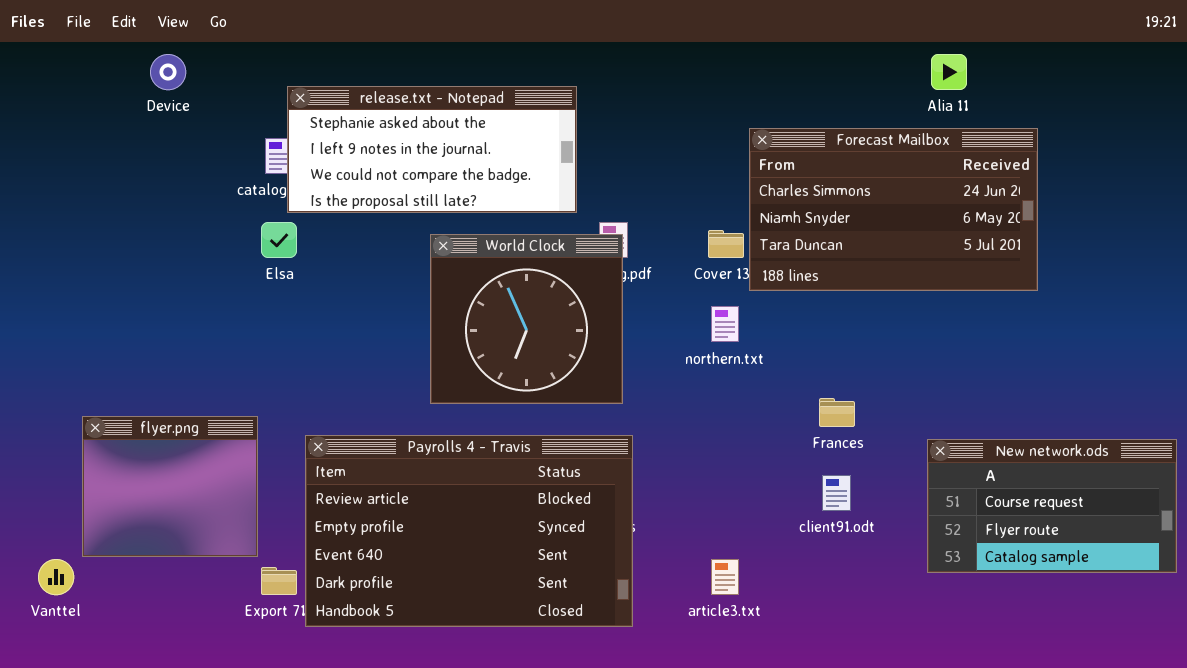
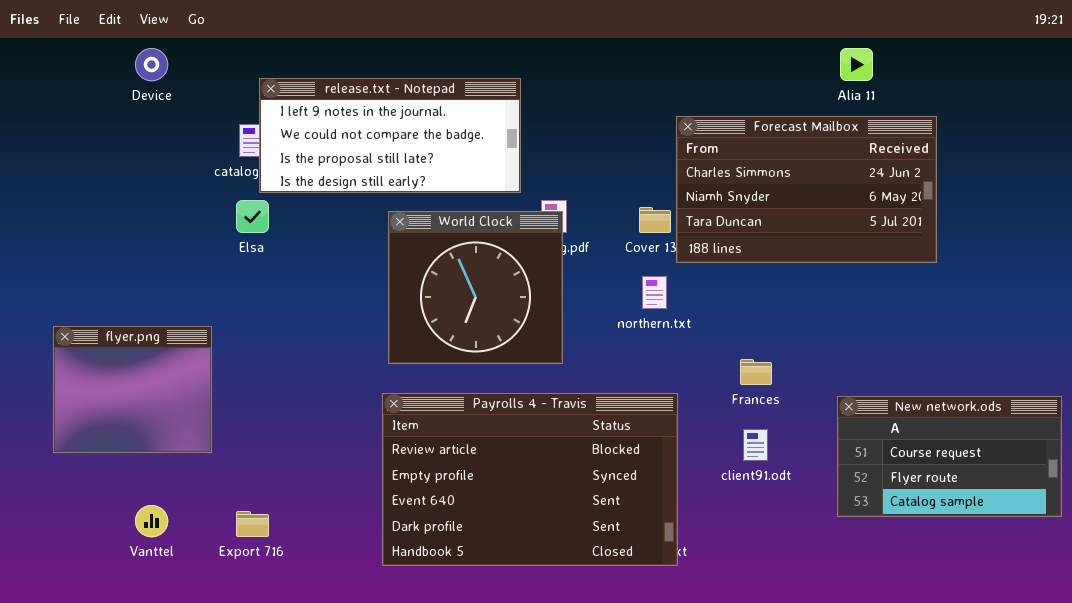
release.txt - Notepad: [287,86,577,213] -> [259,78,521,193], scrolled down 1 row
flyer.png: [82,416,258,557] -> [53,326,212,453], moved
Payrolls 4 - Travis: [305,435,633,627] -> [382,393,678,566], moved
Vanttel: [38,559,74,595] -> [135,505,168,537], moved

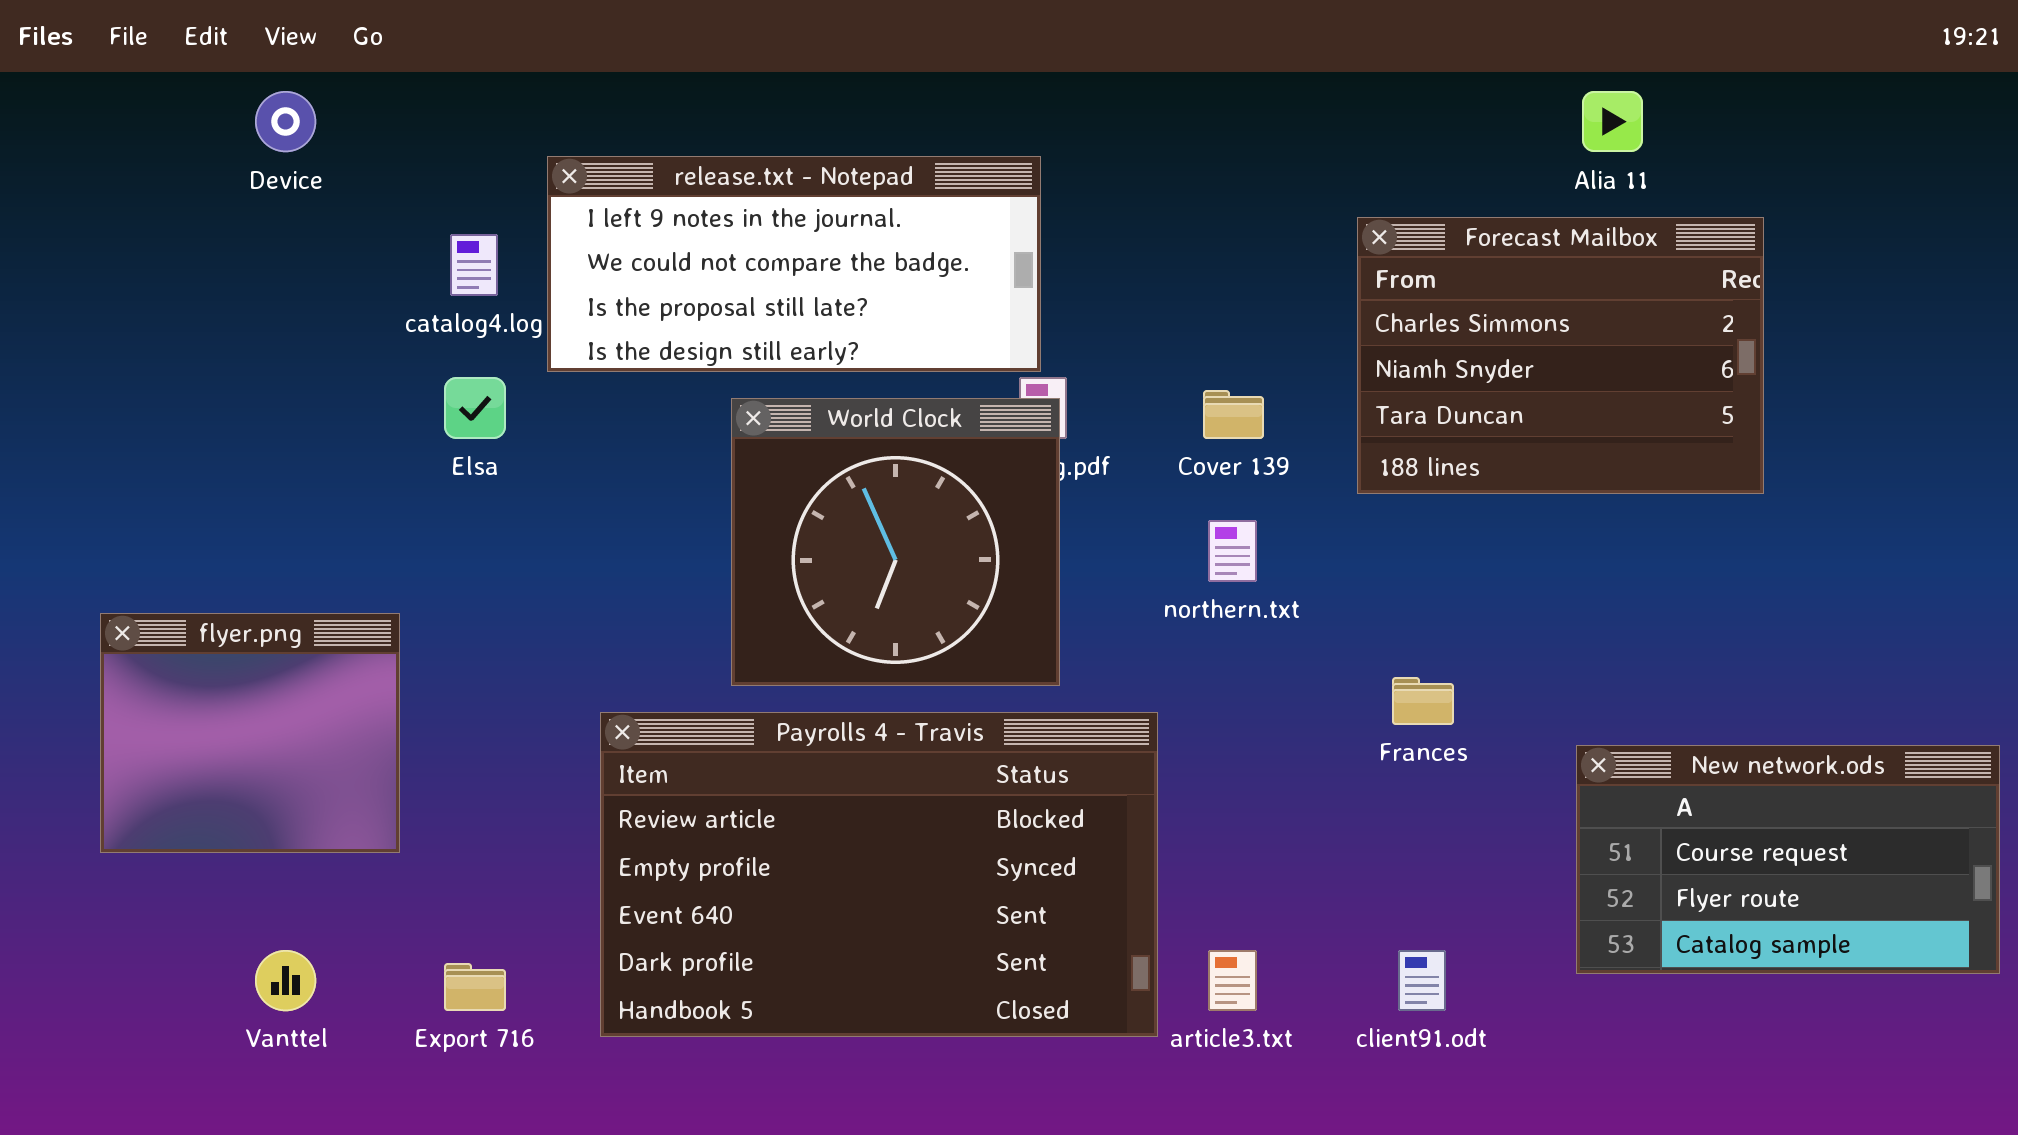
release.txt - Notepad: [259,78,521,193] -> [547,156,1041,372], moved
Forecast Mailbox: [676,116,937,263] -> [1357,217,1764,494], resized
Payrolls 4 - Travis: [382,393,678,566] -> [600,712,1158,1037], moved
client91.odt: [743,429,768,461] -> [1398,950,1446,1011], moved

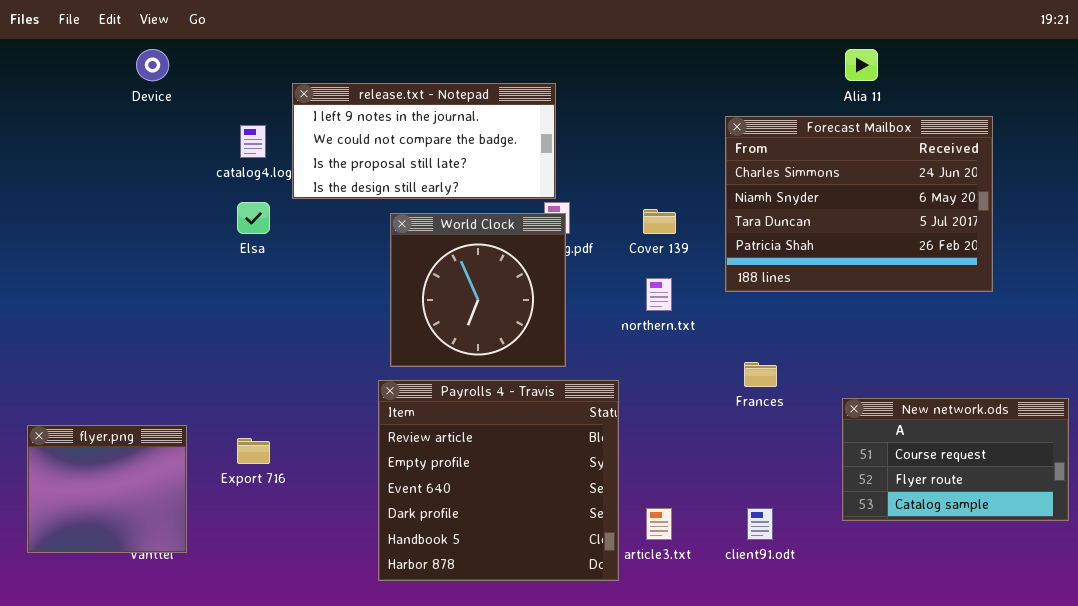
Forecast Mailbox: [1357,217,1764,494] -> [725,116,993,292], resized
flyer.png: [100,613,400,853] -> [27,425,187,553], moved
Payrolls 4 - Travis: [600,712,1158,1037] -> [378,380,619,581], resized
Export 716: [444,963,506,1011] -> [237,438,270,464], moved

